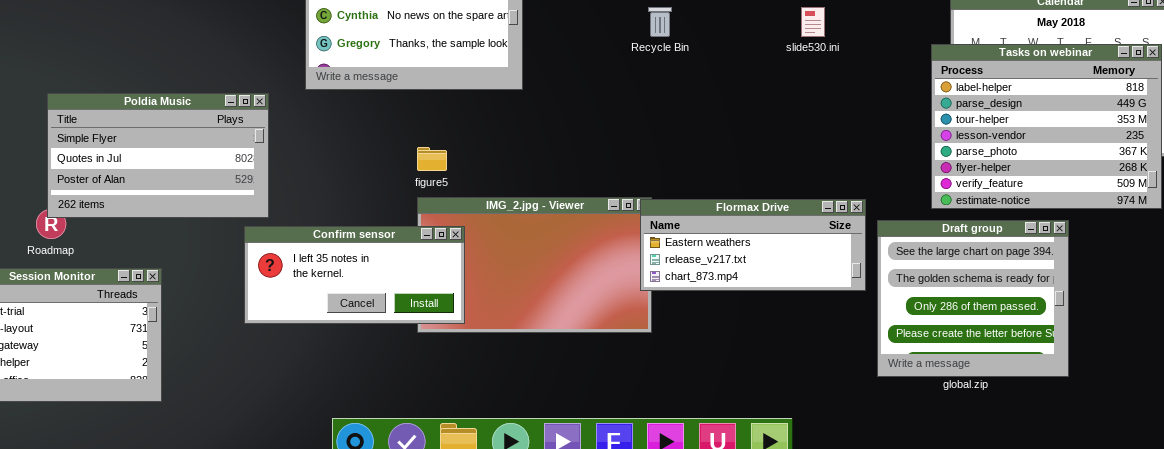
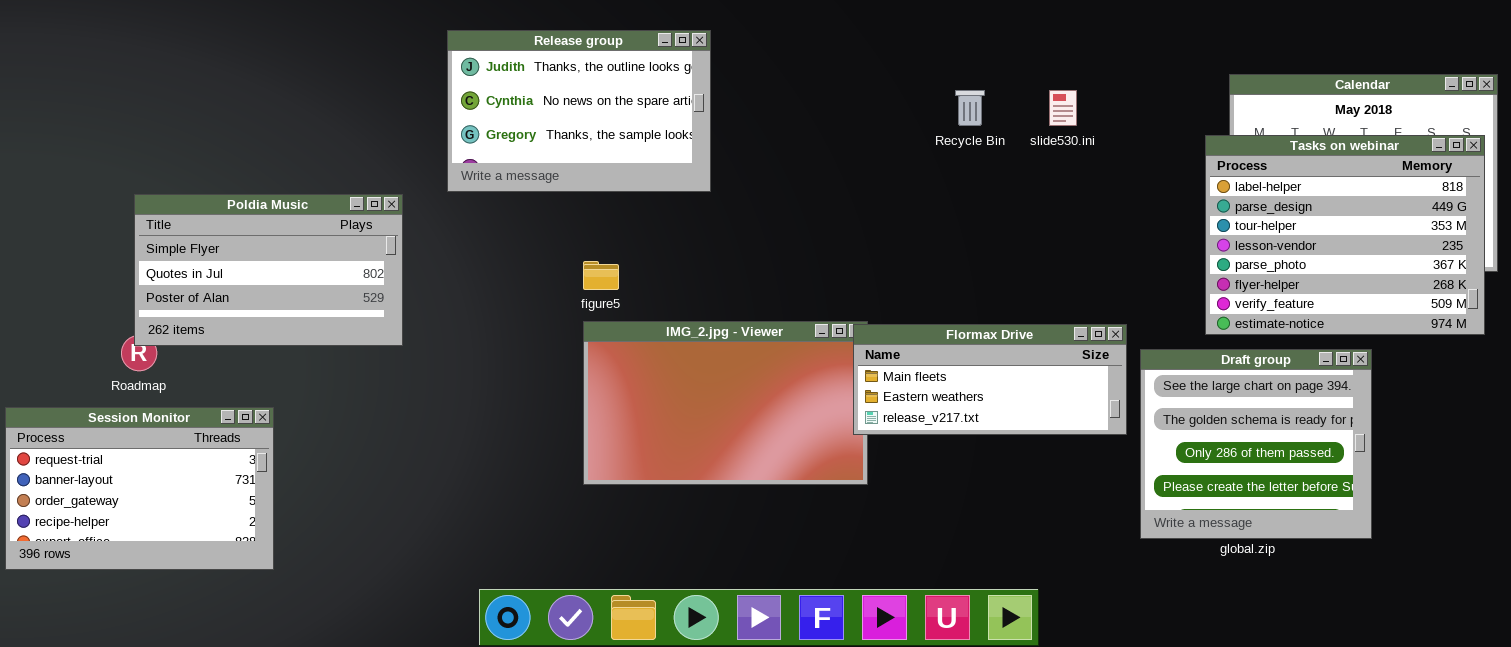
Recycle Bin: [648,7,672,37] -> [955,90,985,126], moved
Flormax Drive: [640,199,866,291] -> [853,324,1127,435], scrolled up 1 row
Confirm sensor: [244,226,465,324] -> none, closed

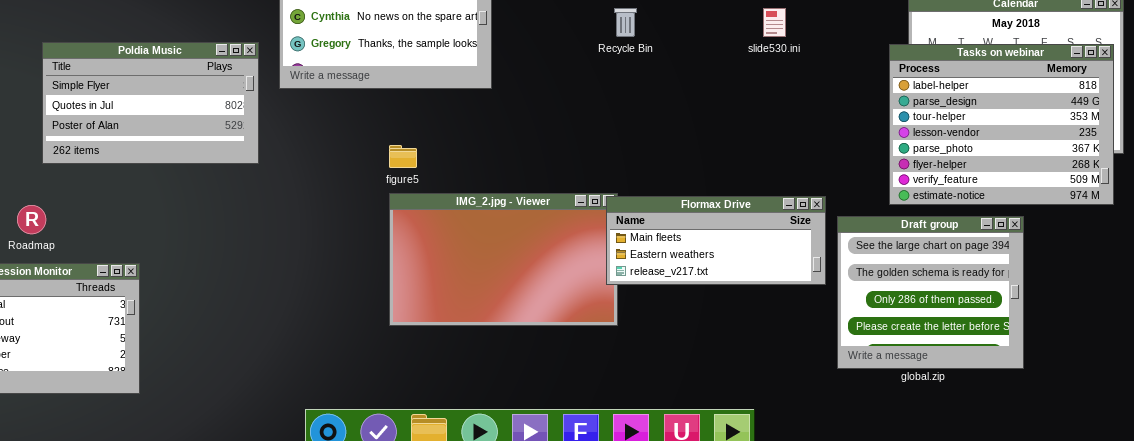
Recycle Bin: [955,90,985,126] -> [614,8,637,37], moved
Poldia Music: [134,194,403,346] -> [42,42,259,164], moved

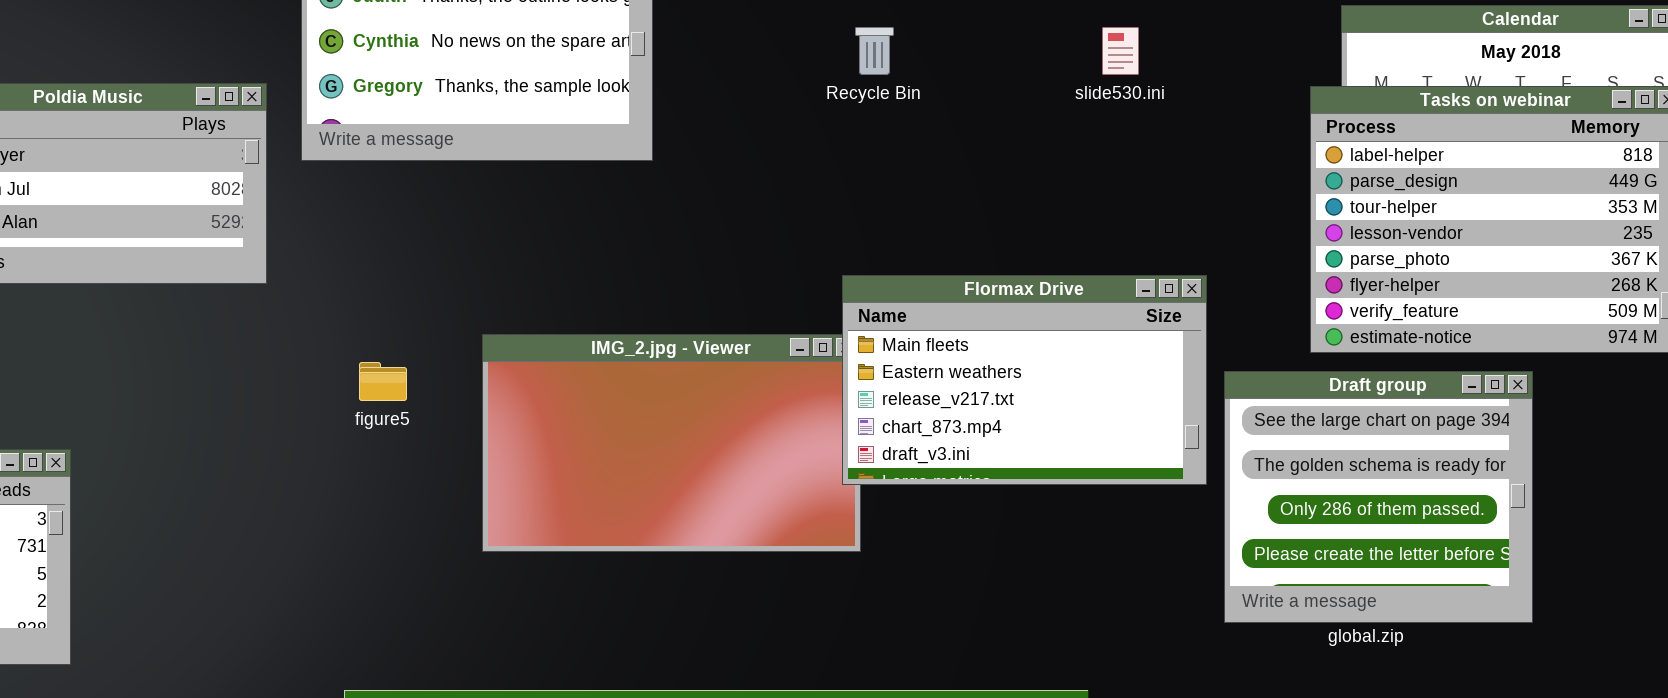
figure5: [389,145,417,168] -> [359,362,407,401], moved
Flormax Drive: [606,196,826,285] -> [842,275,1207,485], resized

